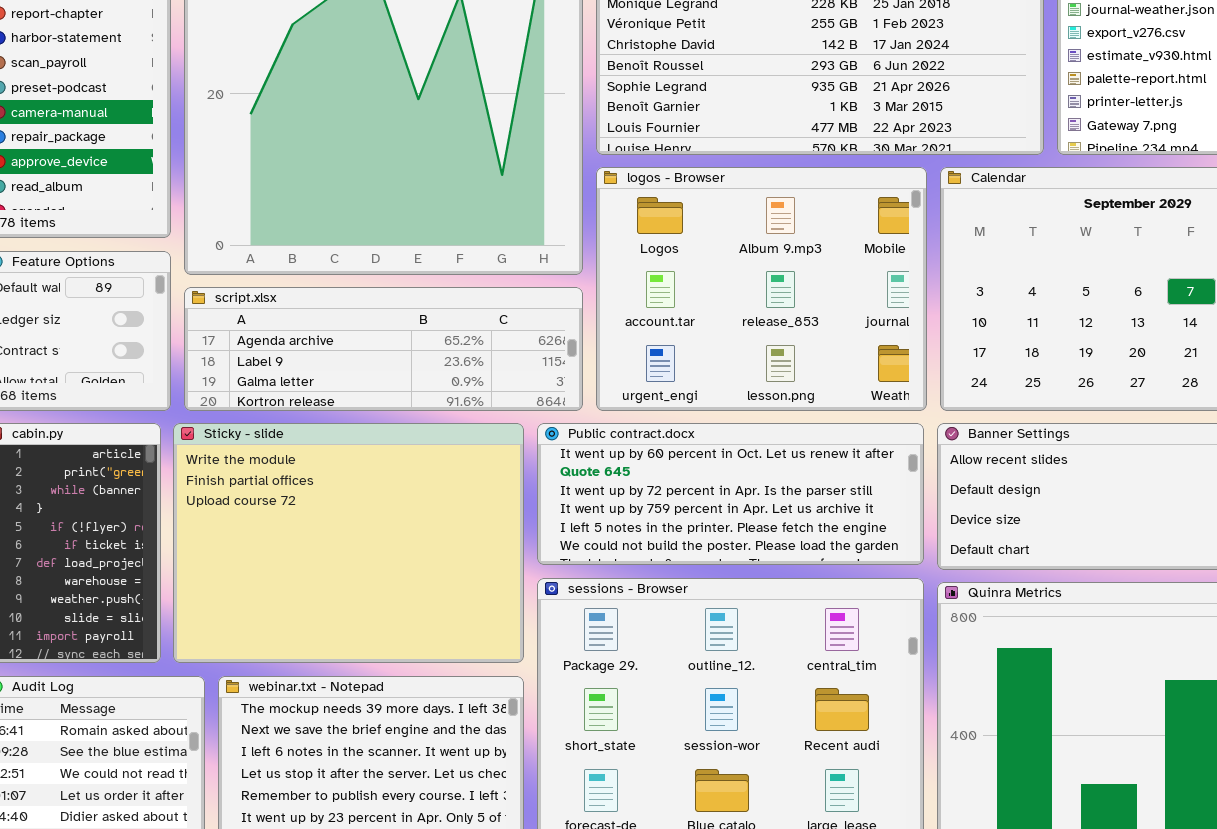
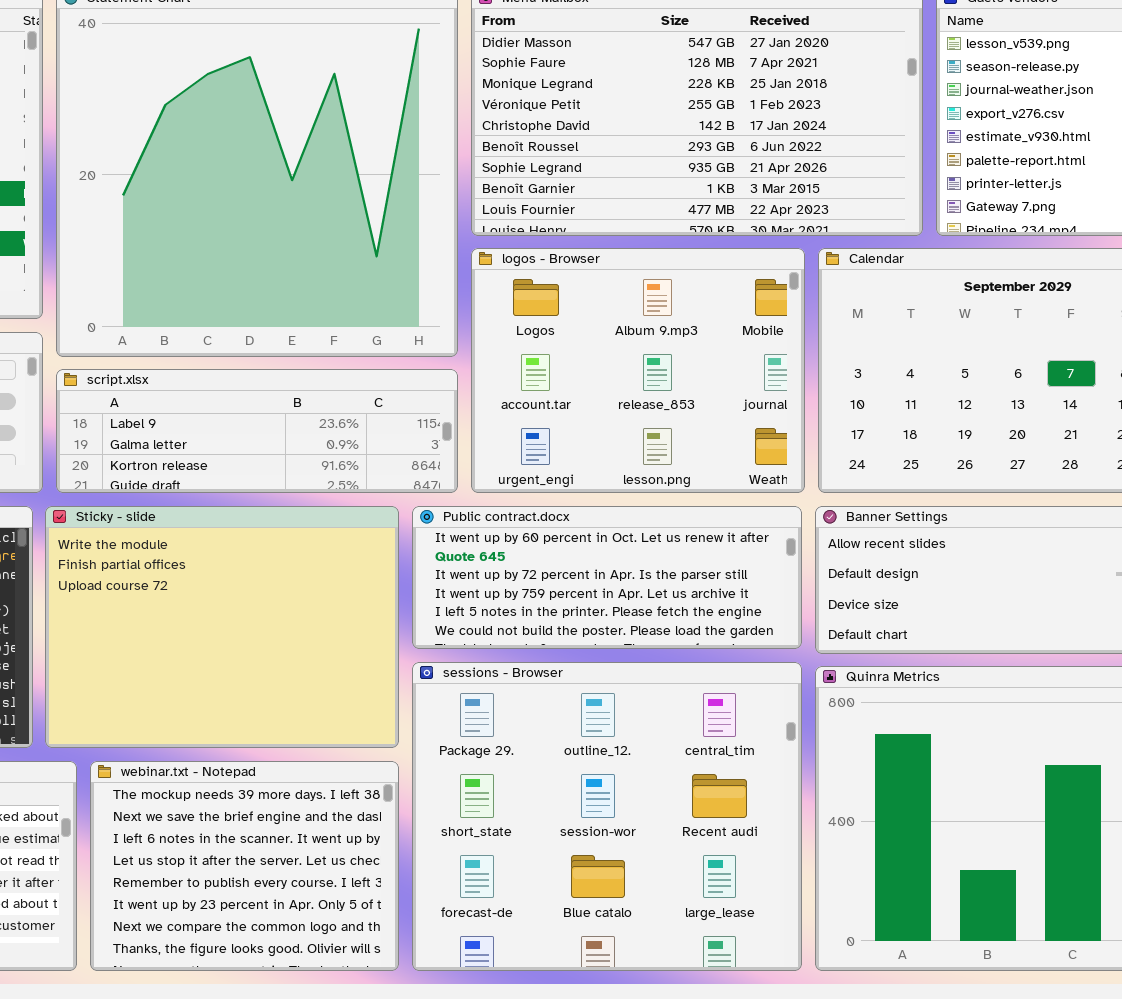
script.xlsx: [184,287,583,411] -> [56,369,458,493], scrolled down 1 row

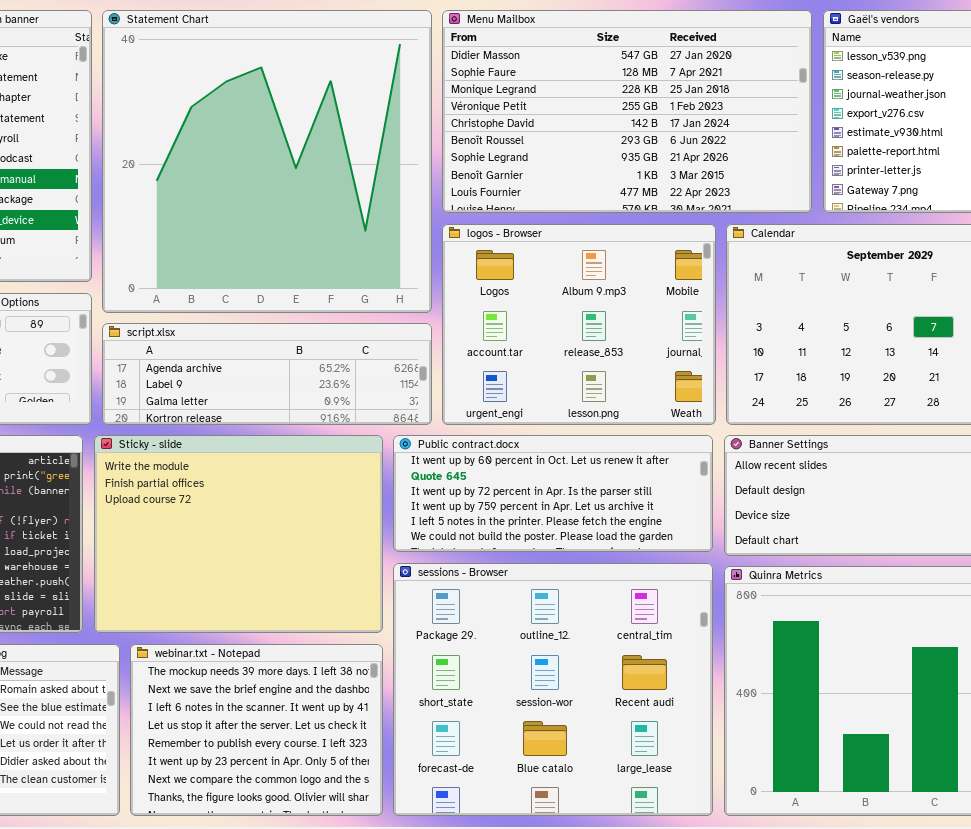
script.xlsx: [56,369,458,493] -> [102,323,432,425], scrolled up 1 row

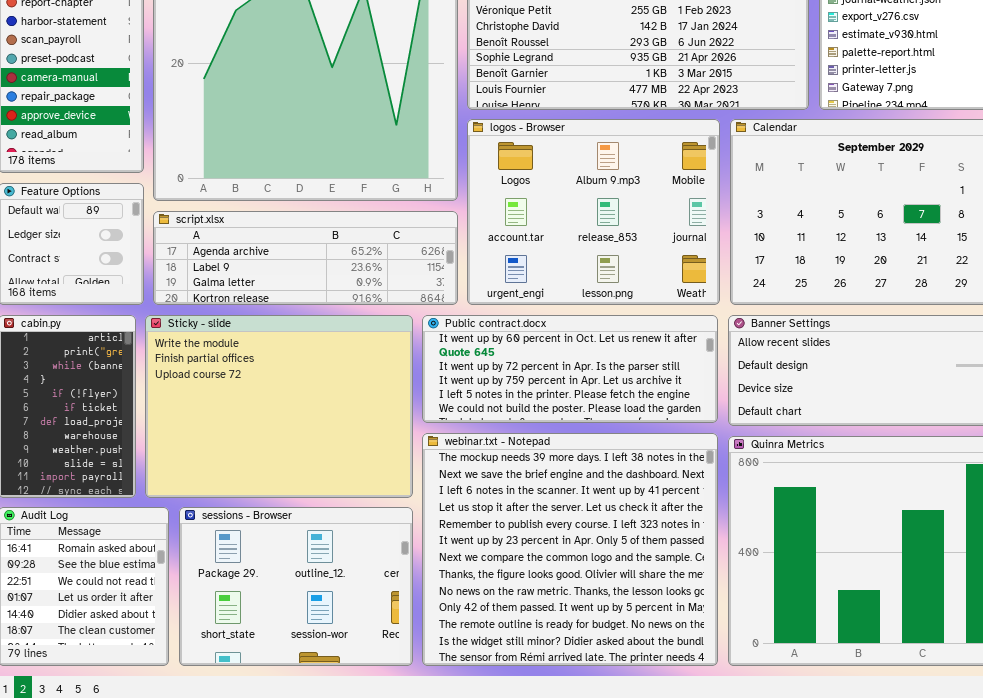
sessions - Browser: [393,563,713,816] -> [179,507,413,666], moved, resized
webinar.txt - Notepad: [130,644,383,816] -> [422,433,718,666], moved, resized

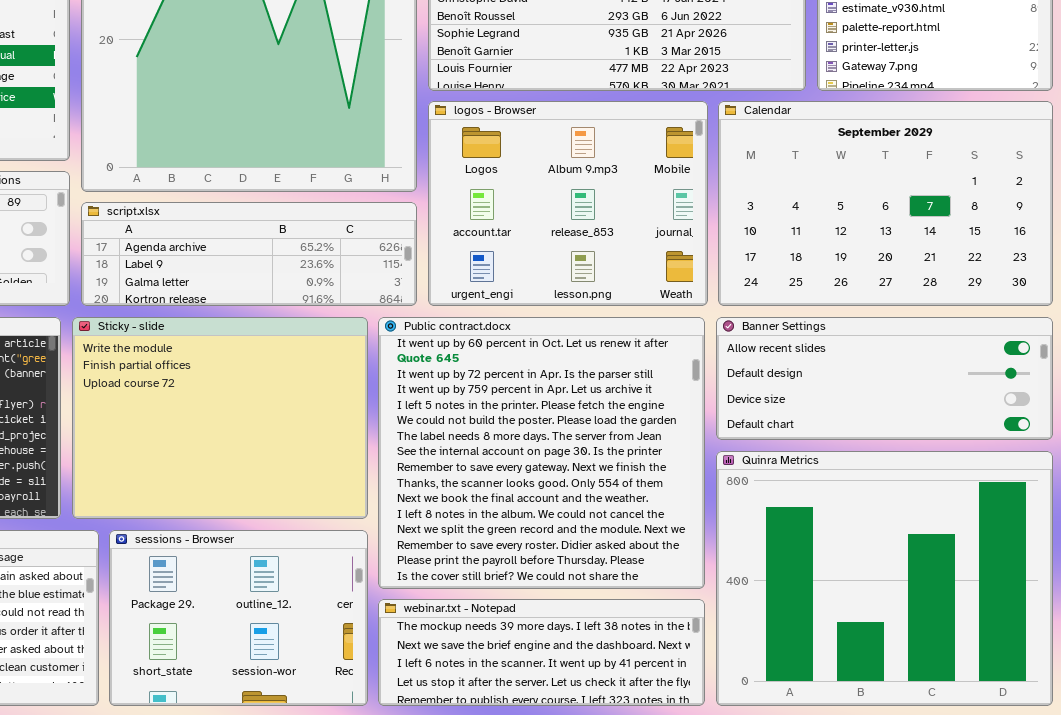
Public contract.docx: [422,315,718,423] -> [378,317,705,589], resized
webinar.txt - Notepad: [422,433,718,666] -> [378,599,705,706], resized

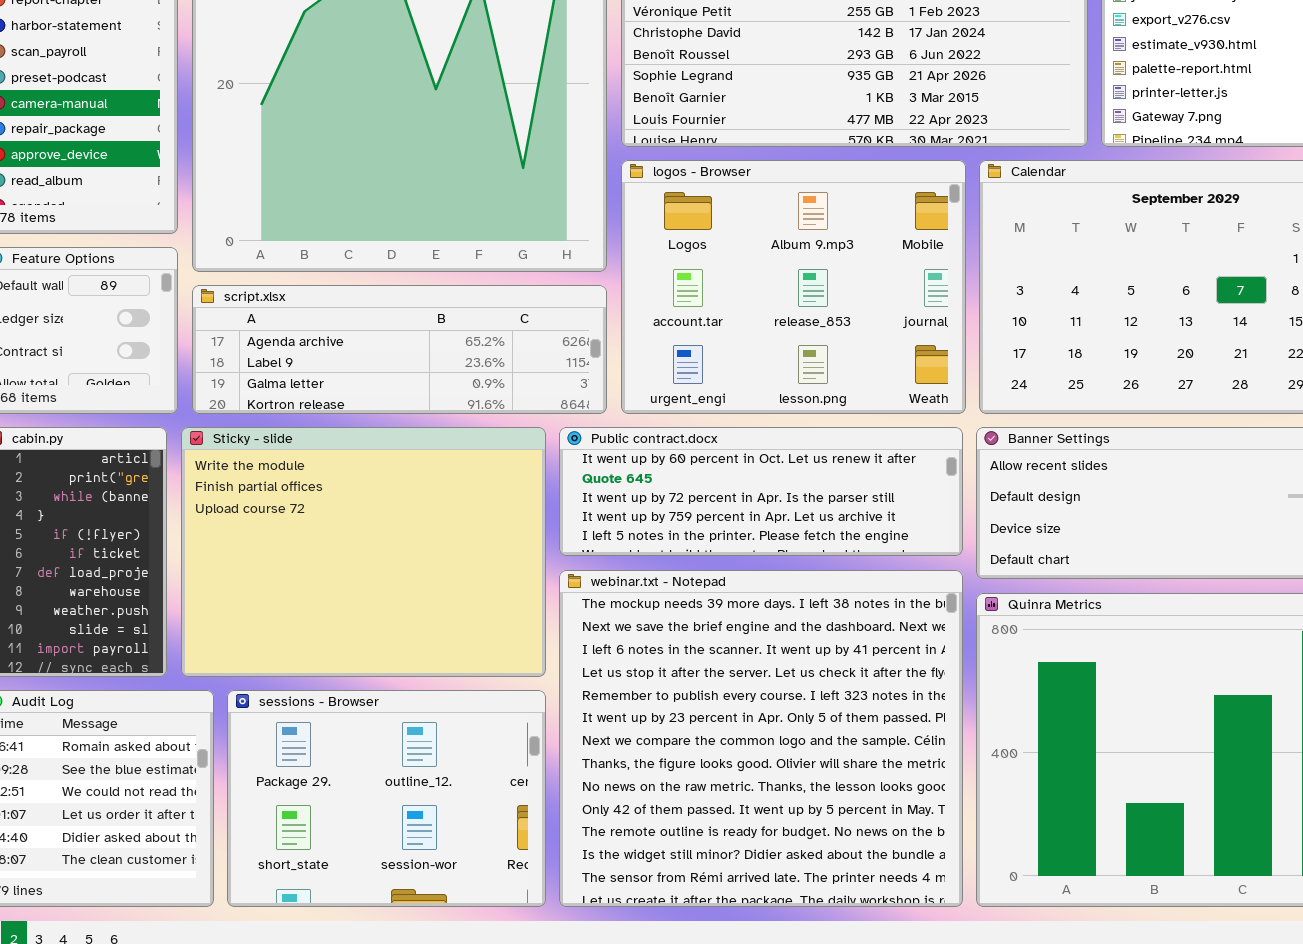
Public contract.docx: [378,317,705,589] -> [559,427,963,556], resized
webinar.txt - Notepad: [378,599,705,706] -> [559,570,963,907], resized

